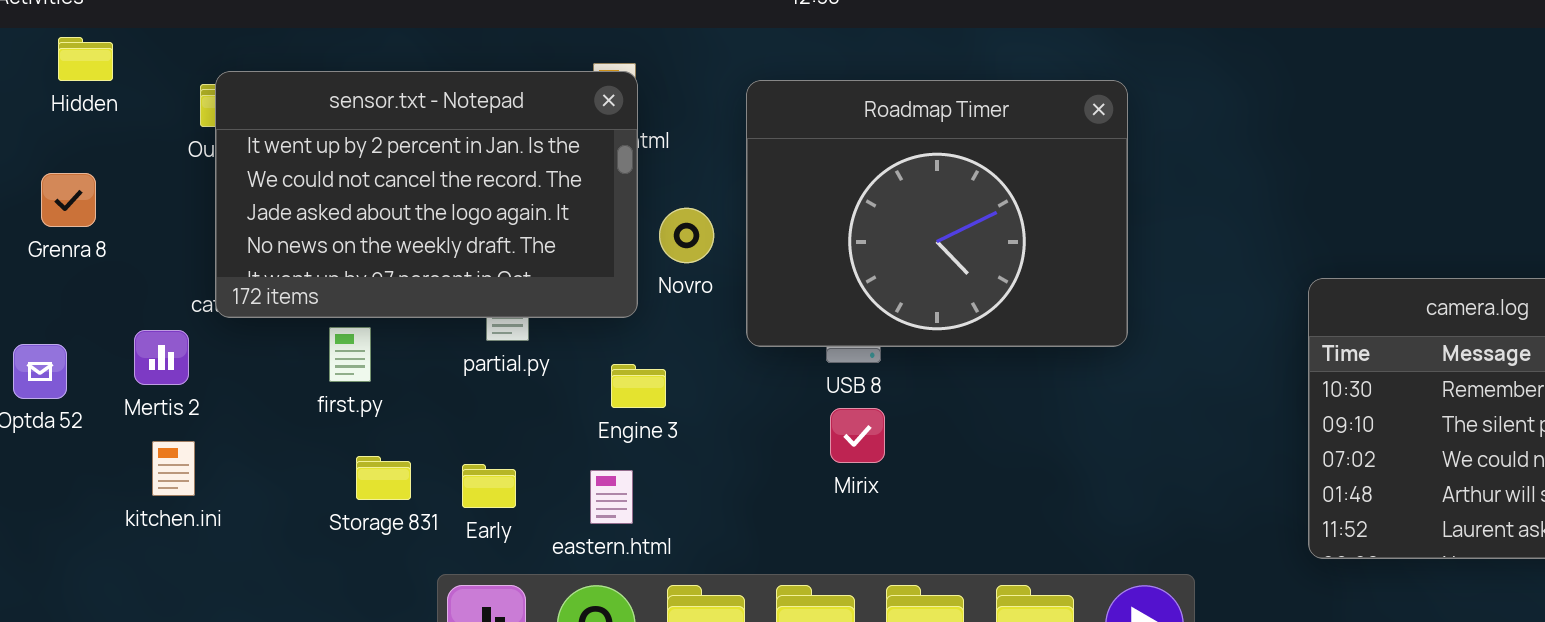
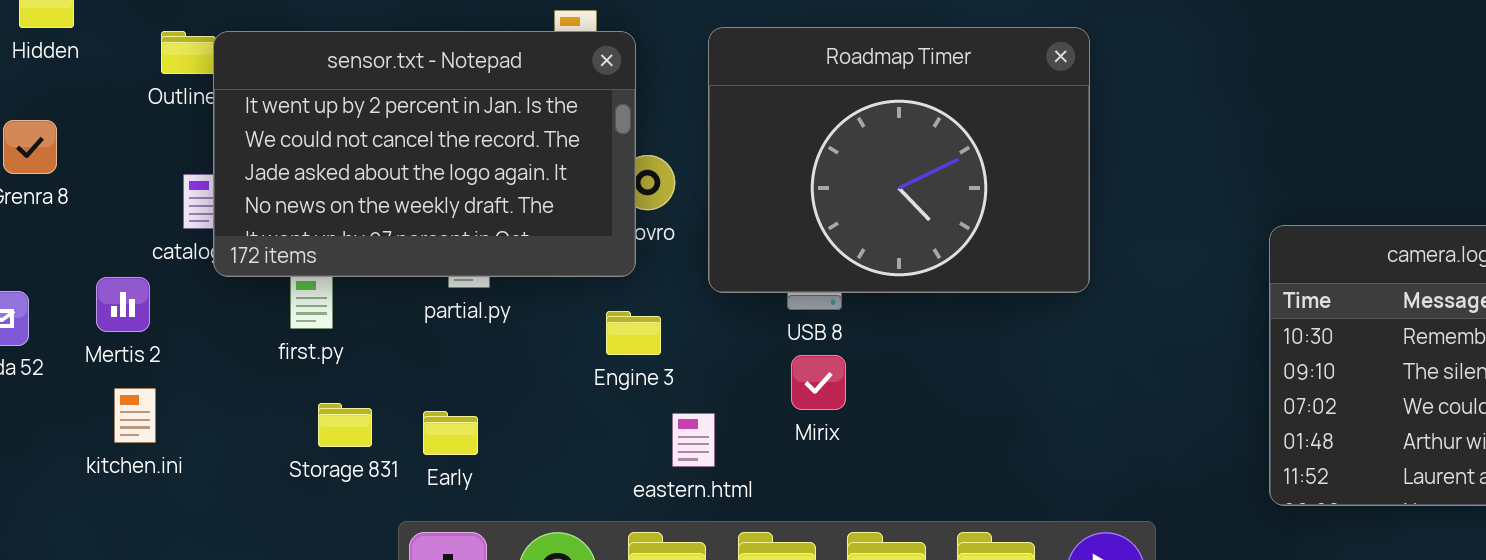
sensor.txt - Notepad: [215,71,638,318] -> [213,31,636,277], moved
Engine 3: [611,364,666,408] -> [606,311,661,355], moved
eastern.html: [590,470,633,524] -> [672,413,715,467], moved

